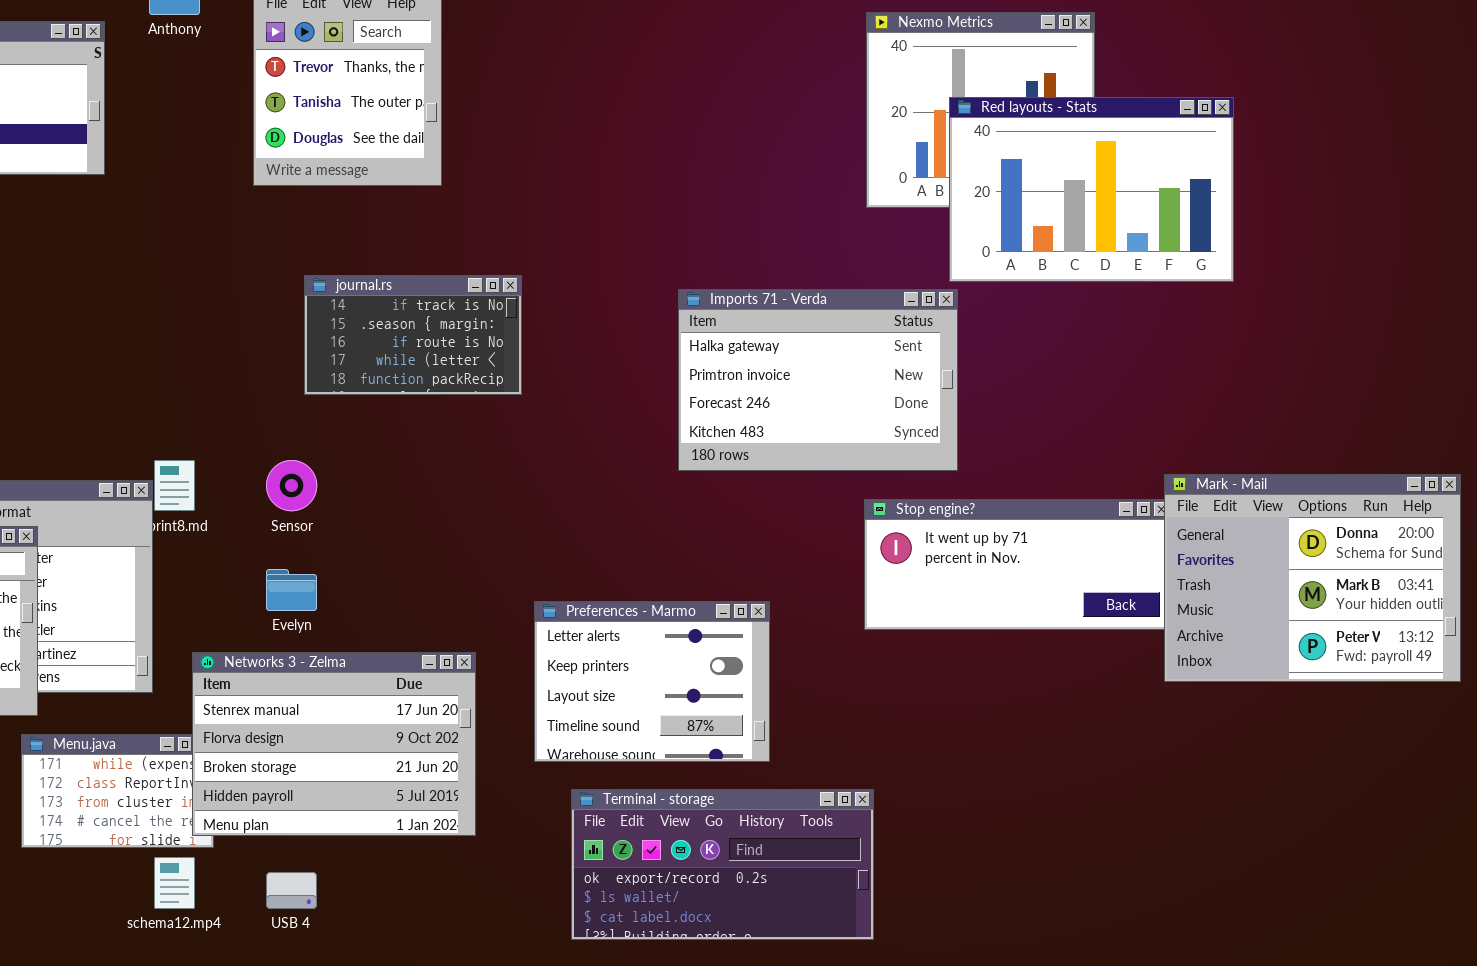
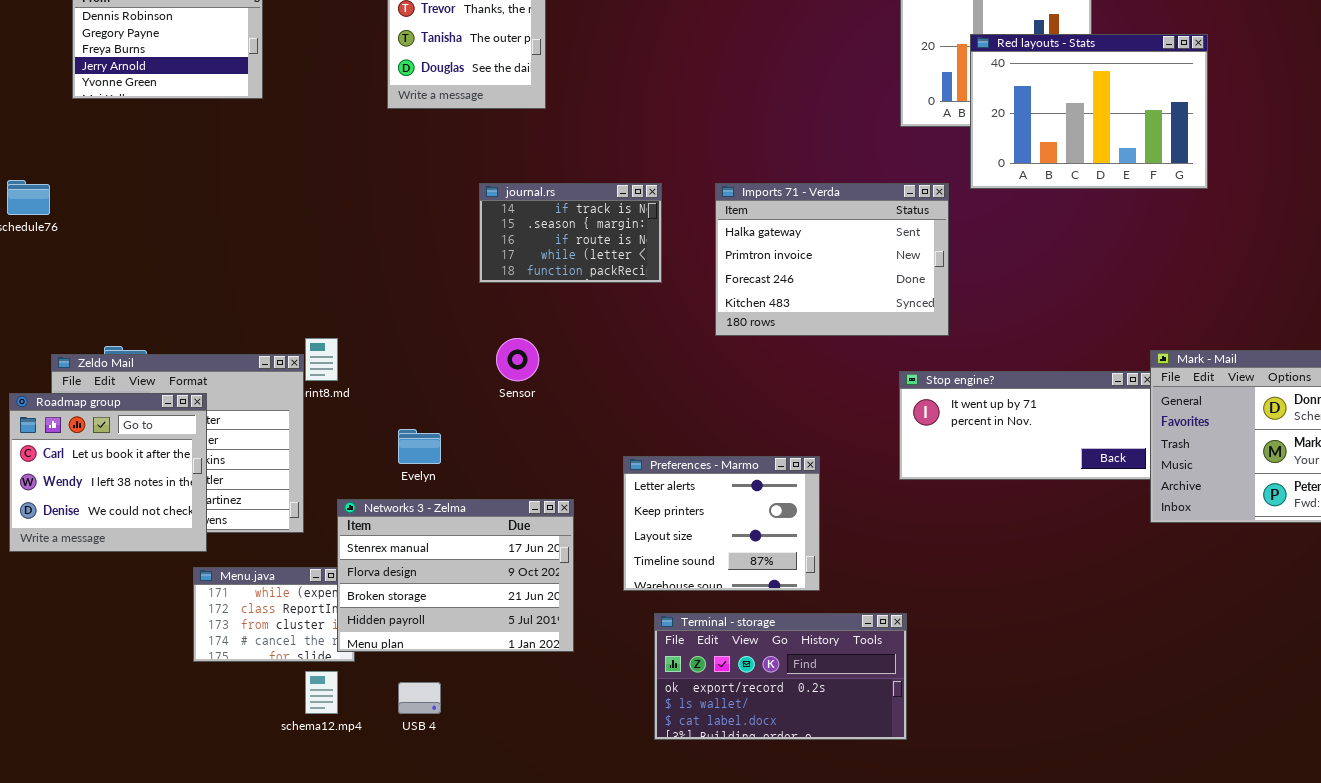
journal.rs: [304,275,522,395] -> [479,183,662,283], moved
Imports 71 - Verda: [678,289,958,471] -> [715,183,949,336], moved
Sensor: [266,460,317,511] -> [496,338,539,381], moved

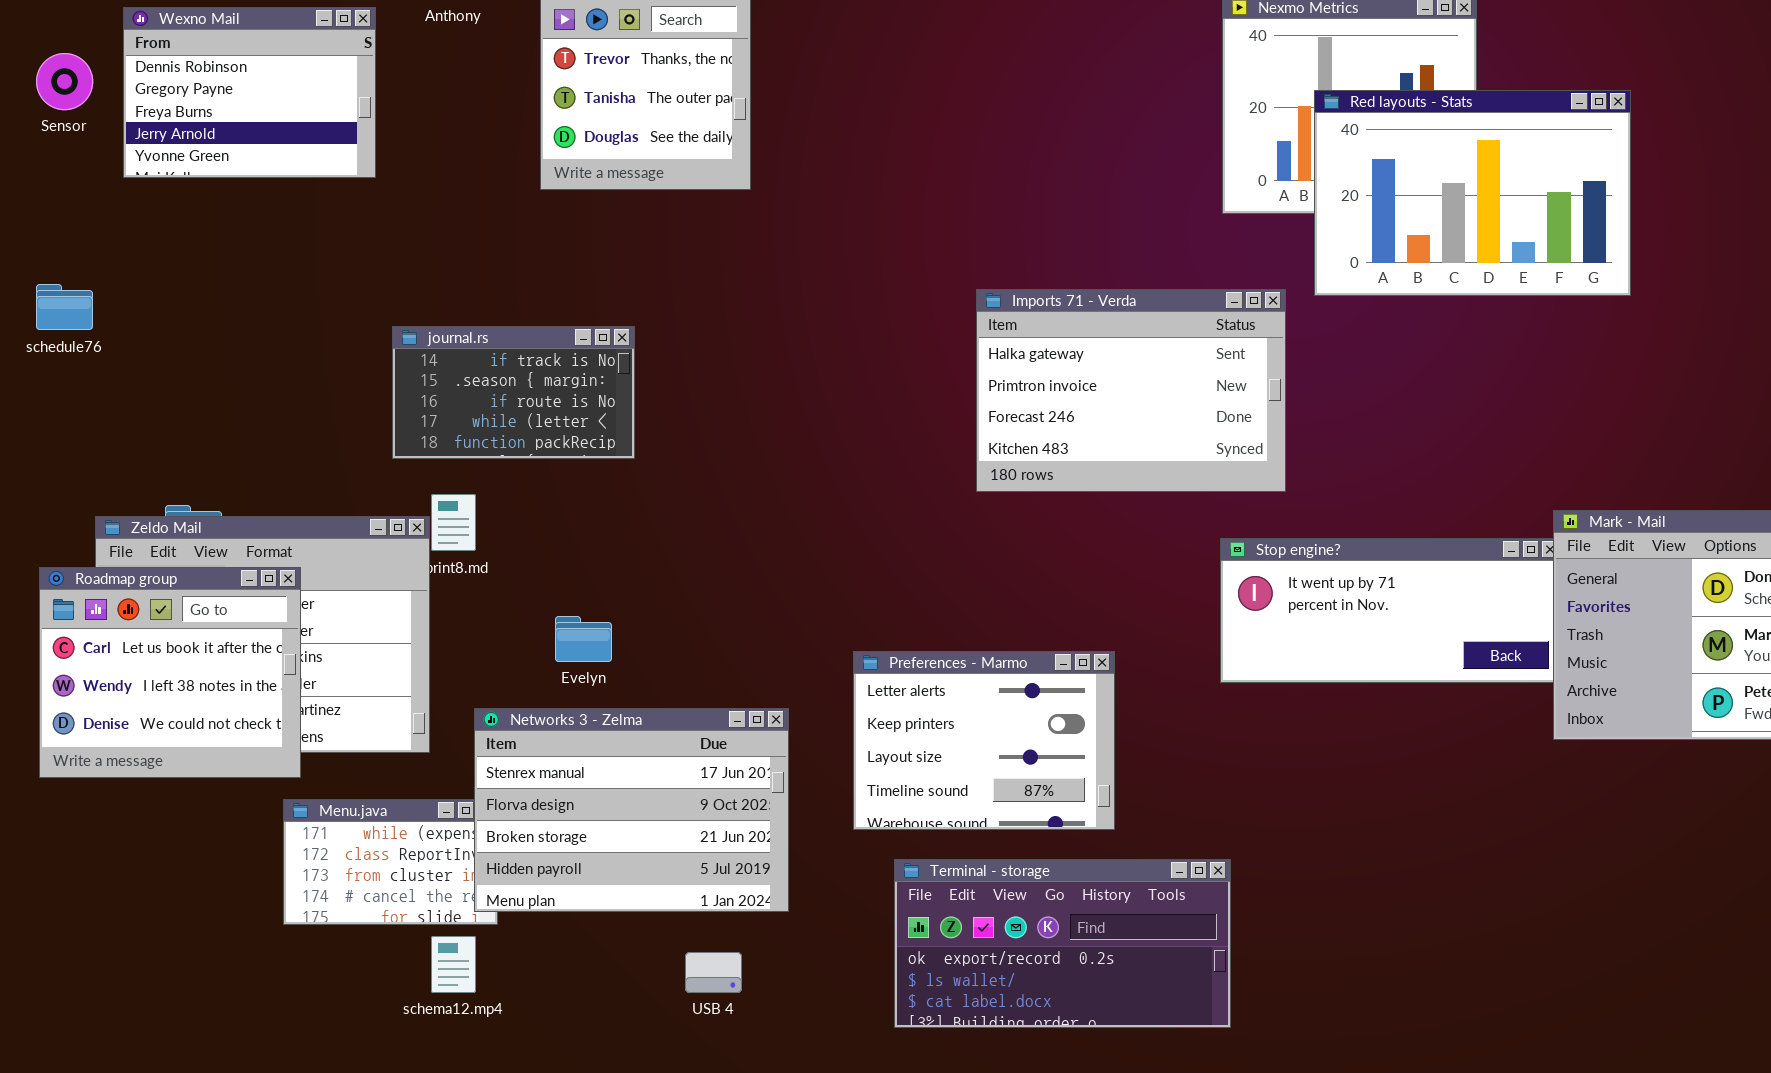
journal.rs: [479,183,662,283] -> [392,326,635,459], moved
Sensor: [496,338,539,381] -> [36,53,93,110], moved
USB 4: [398,682,441,714] -> [685,952,742,993], moved

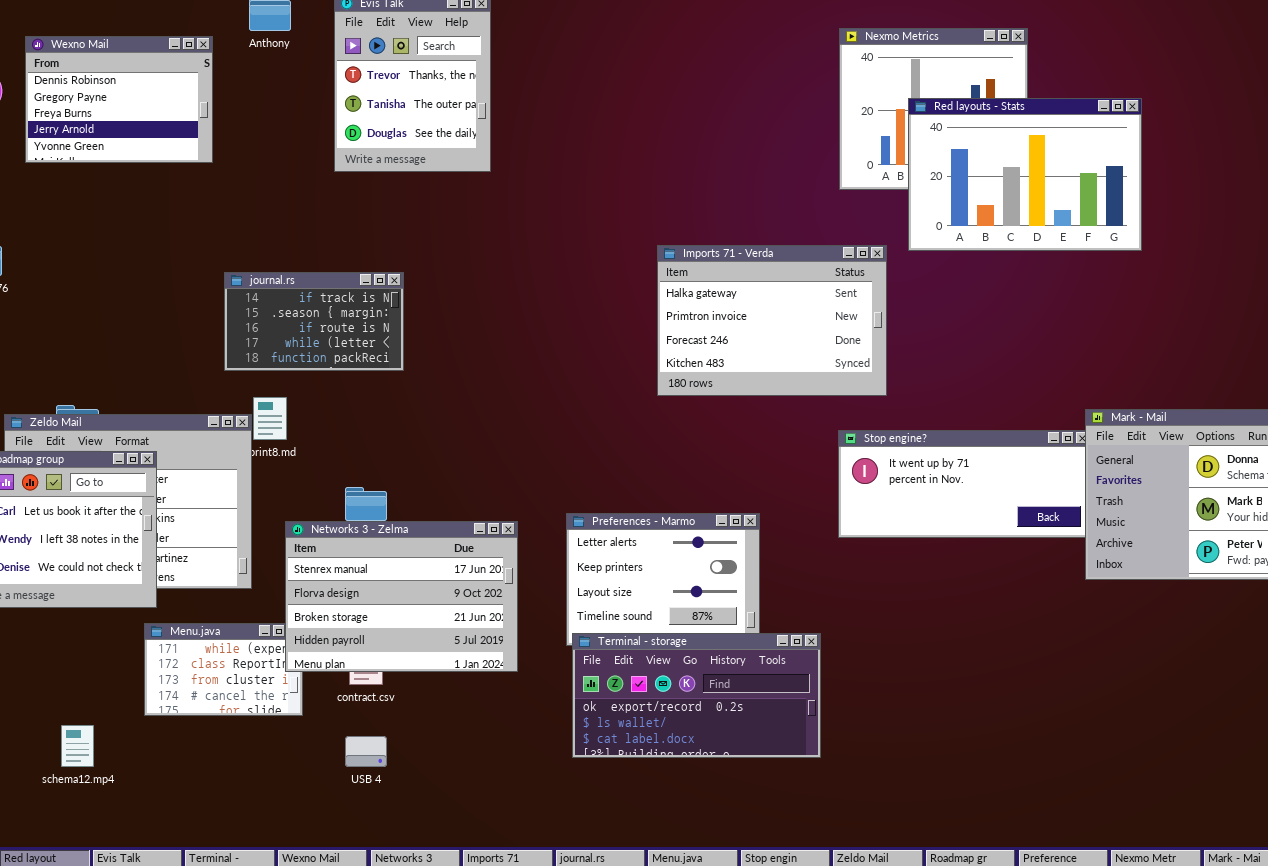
Networks 3 - Zelma: [474,708,789,912] -> [285,521,518,672], moved
Terminal - storage: [894,859,1231,1028] -> [572,633,821,758], moved
schema12.mp4: [431,936,476,993] -> [61,725,94,767], moved
USB 4: [685,952,742,993] -> [345,736,387,767], moved

